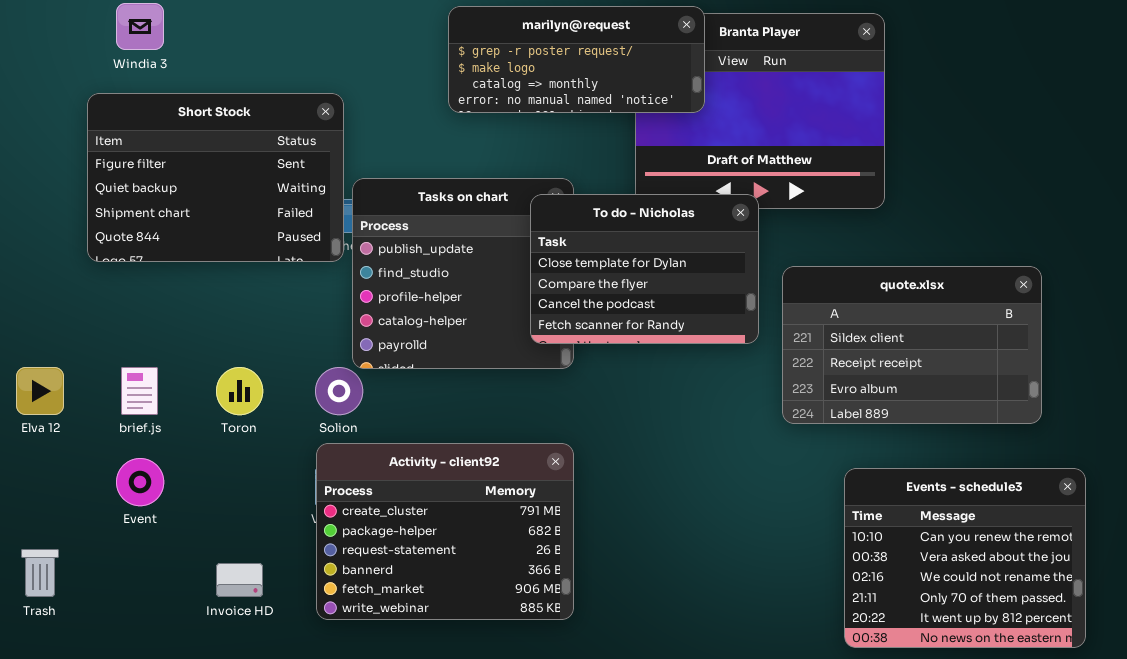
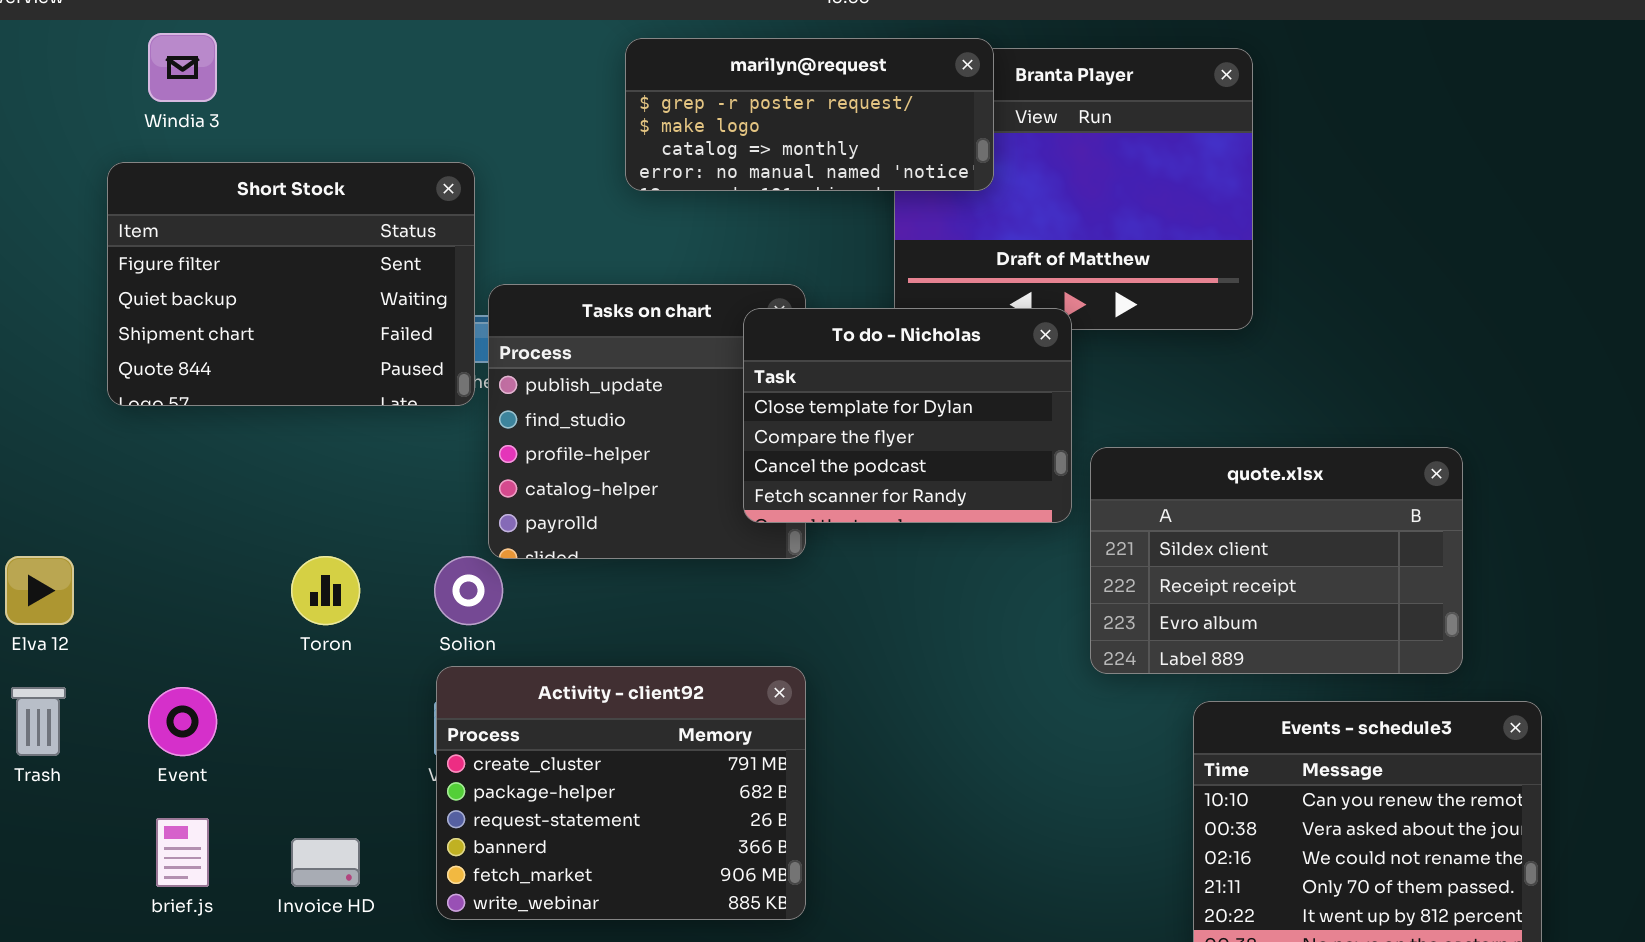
quote.xlsx: [782,266,1042,424] -> [1090,447,1463,674], moved
brief.js: [121,367,158,415] -> [156,818,209,887], moved
Trash: [21,549,59,597] -> [11,687,66,756], moved

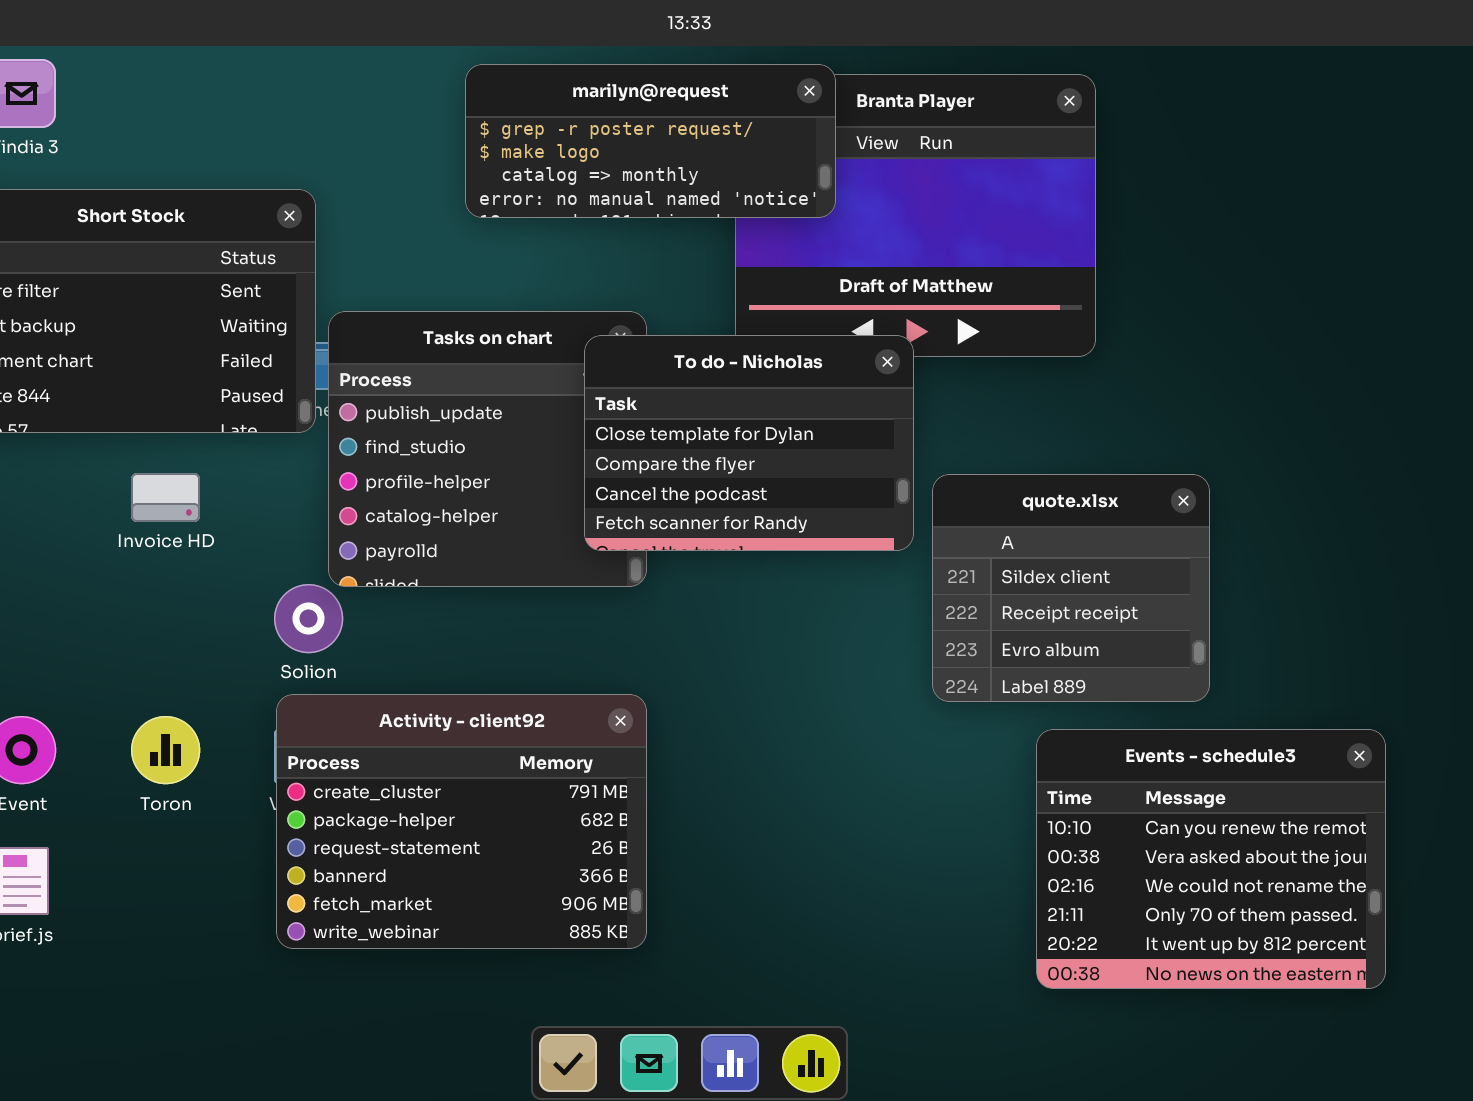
quote.xlsx: [1090,447,1463,674] -> [932,474,1210,702], resized
Toron: [291,556,360,625] -> [131,716,200,784], moved
Invoice HD: [291,838,360,887] -> [131,473,200,522], moved

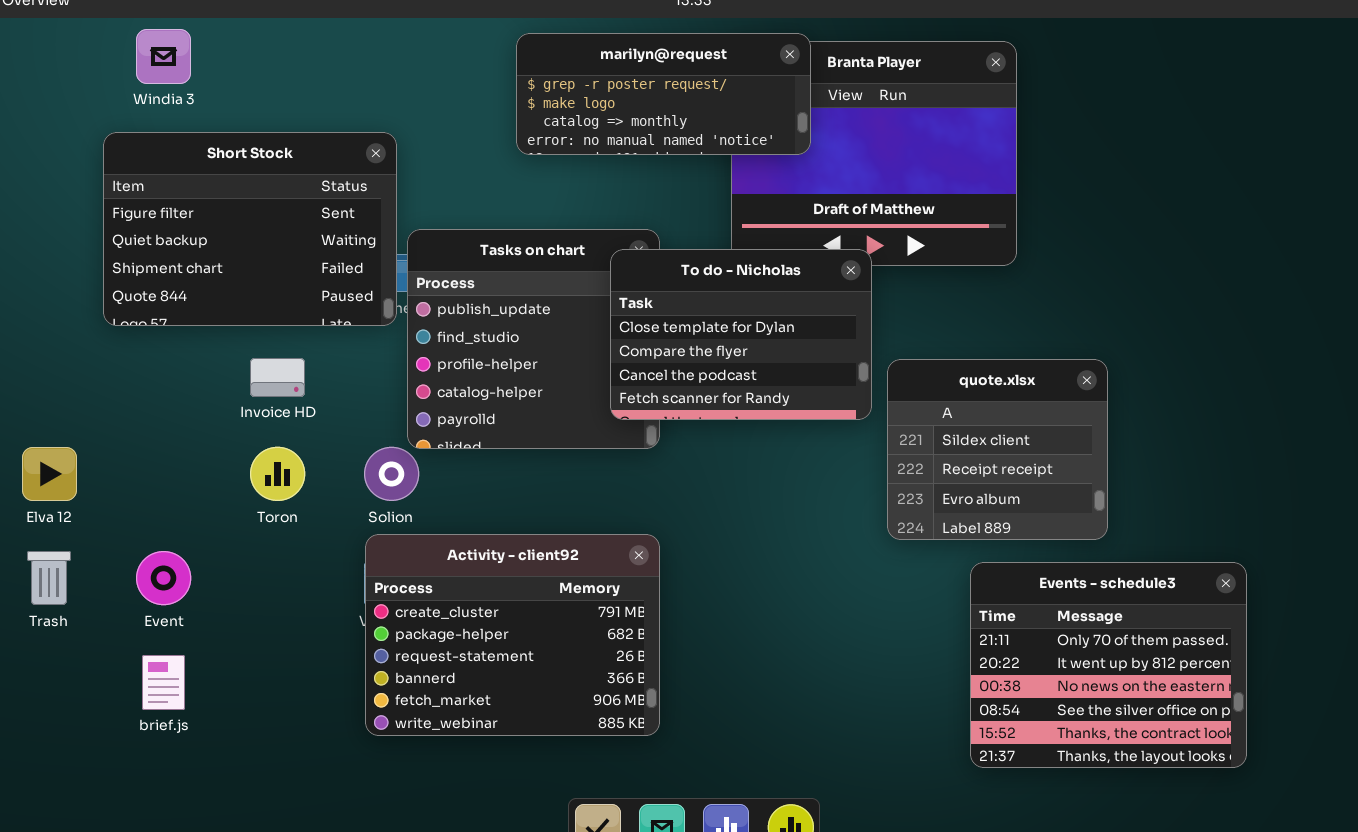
Toron: [131,716,200,784] -> [250,447,305,501], moved
Events - schedule3: [1036,729,1386,989] -> [970,562,1247,768], scrolled down 3 rows

